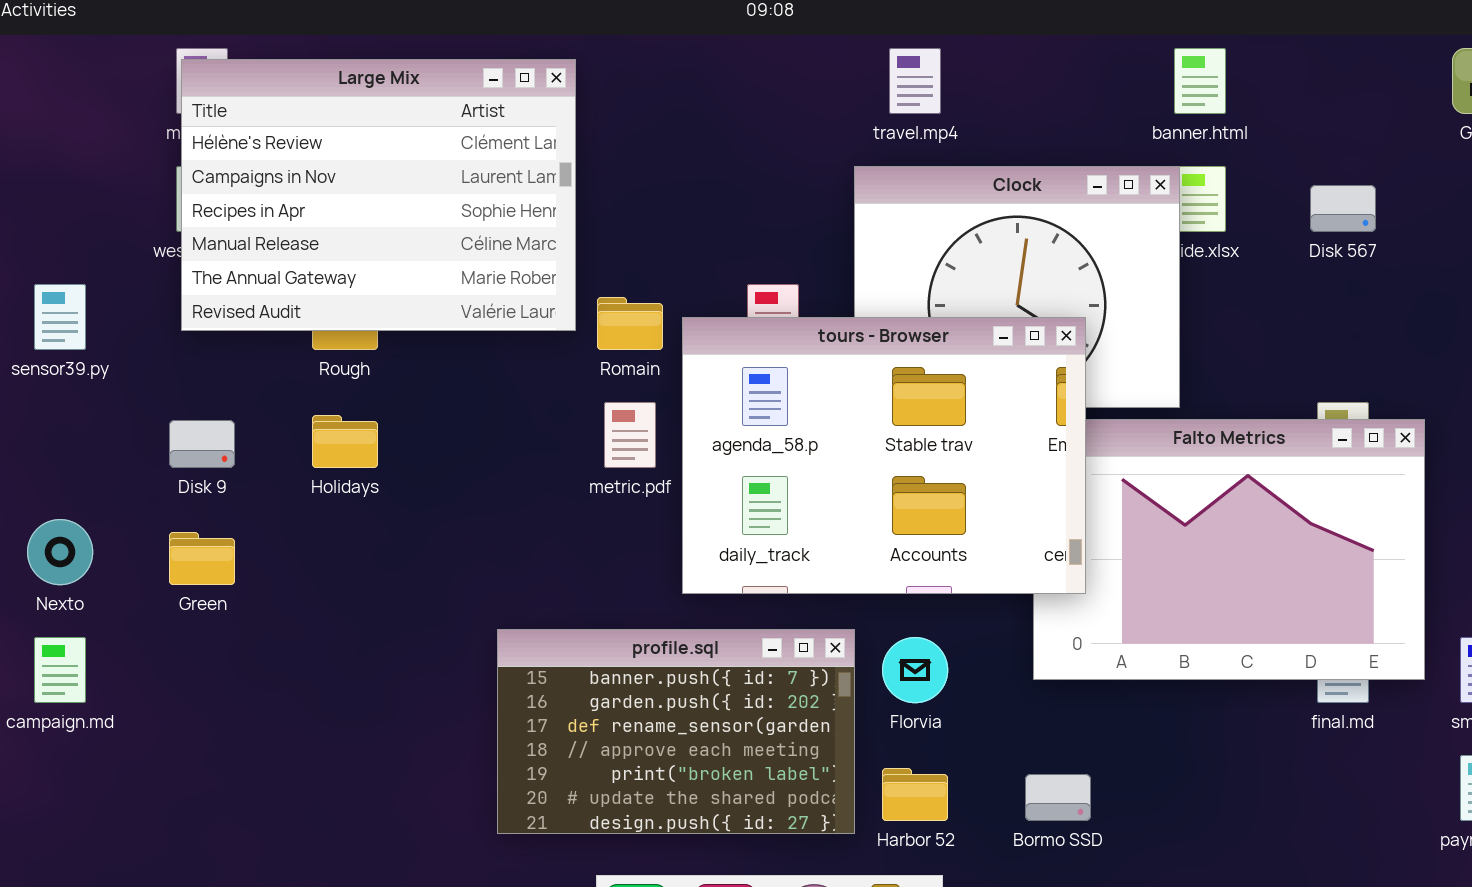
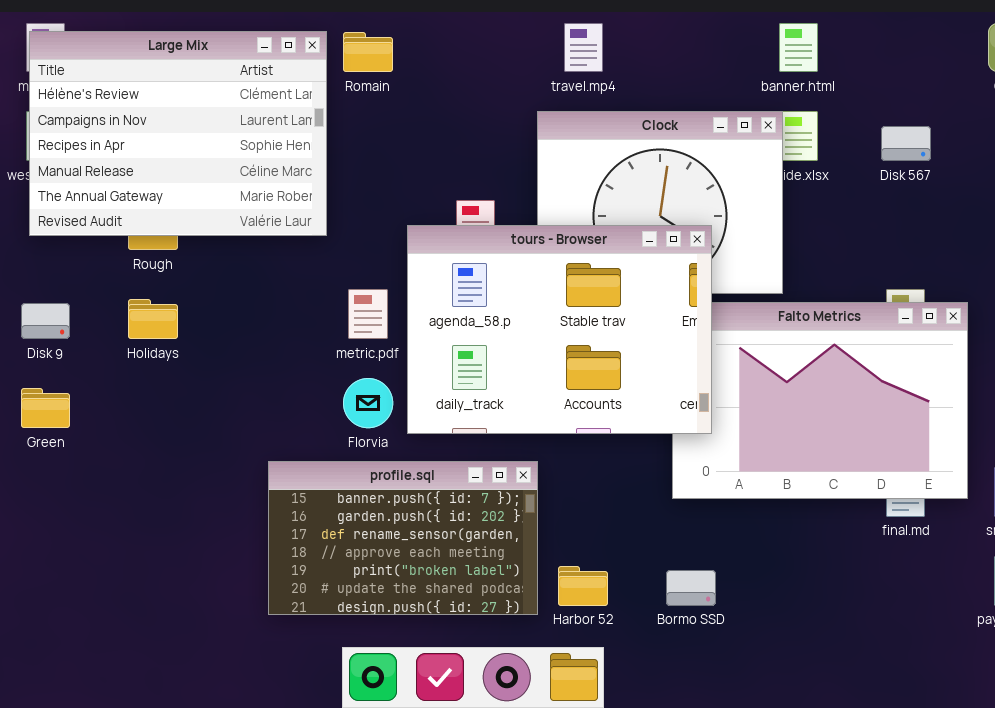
Romain: [597,297,663,350] -> [343,32,393,72], moved
Florvia: [882,637,948,703] -> [343,378,393,428], moved

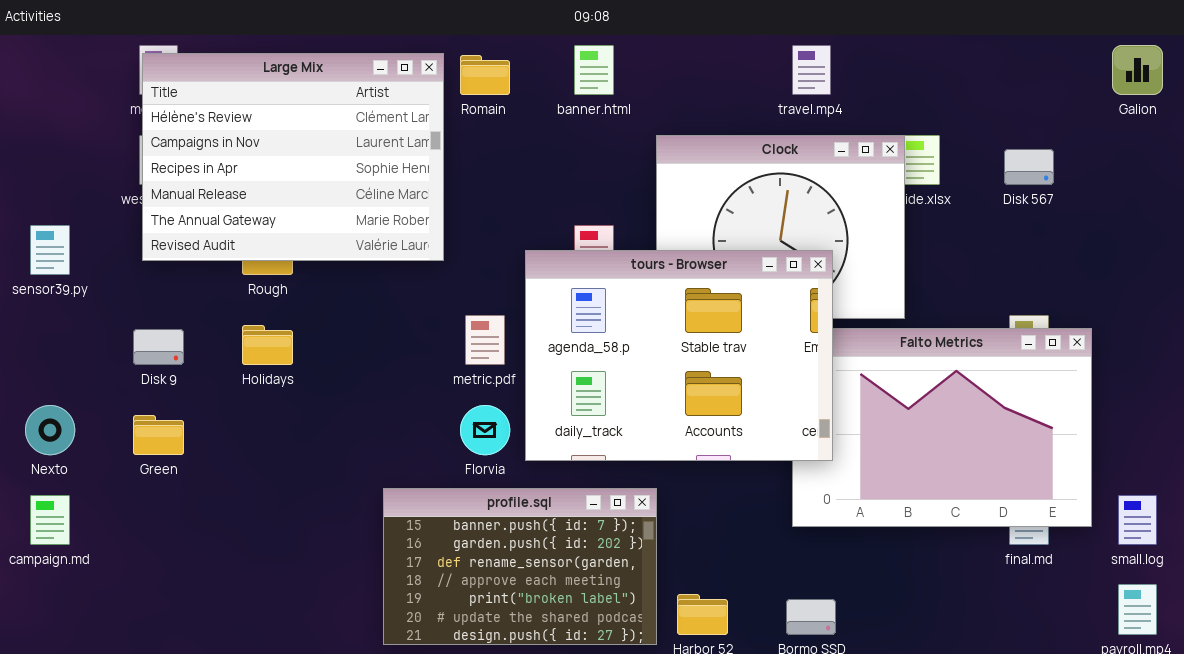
travel.mp4: [564,23,603,72] -> [792,45,831,95], moved
banner.html: [779,23,818,72] -> [574,45,614,95], moved

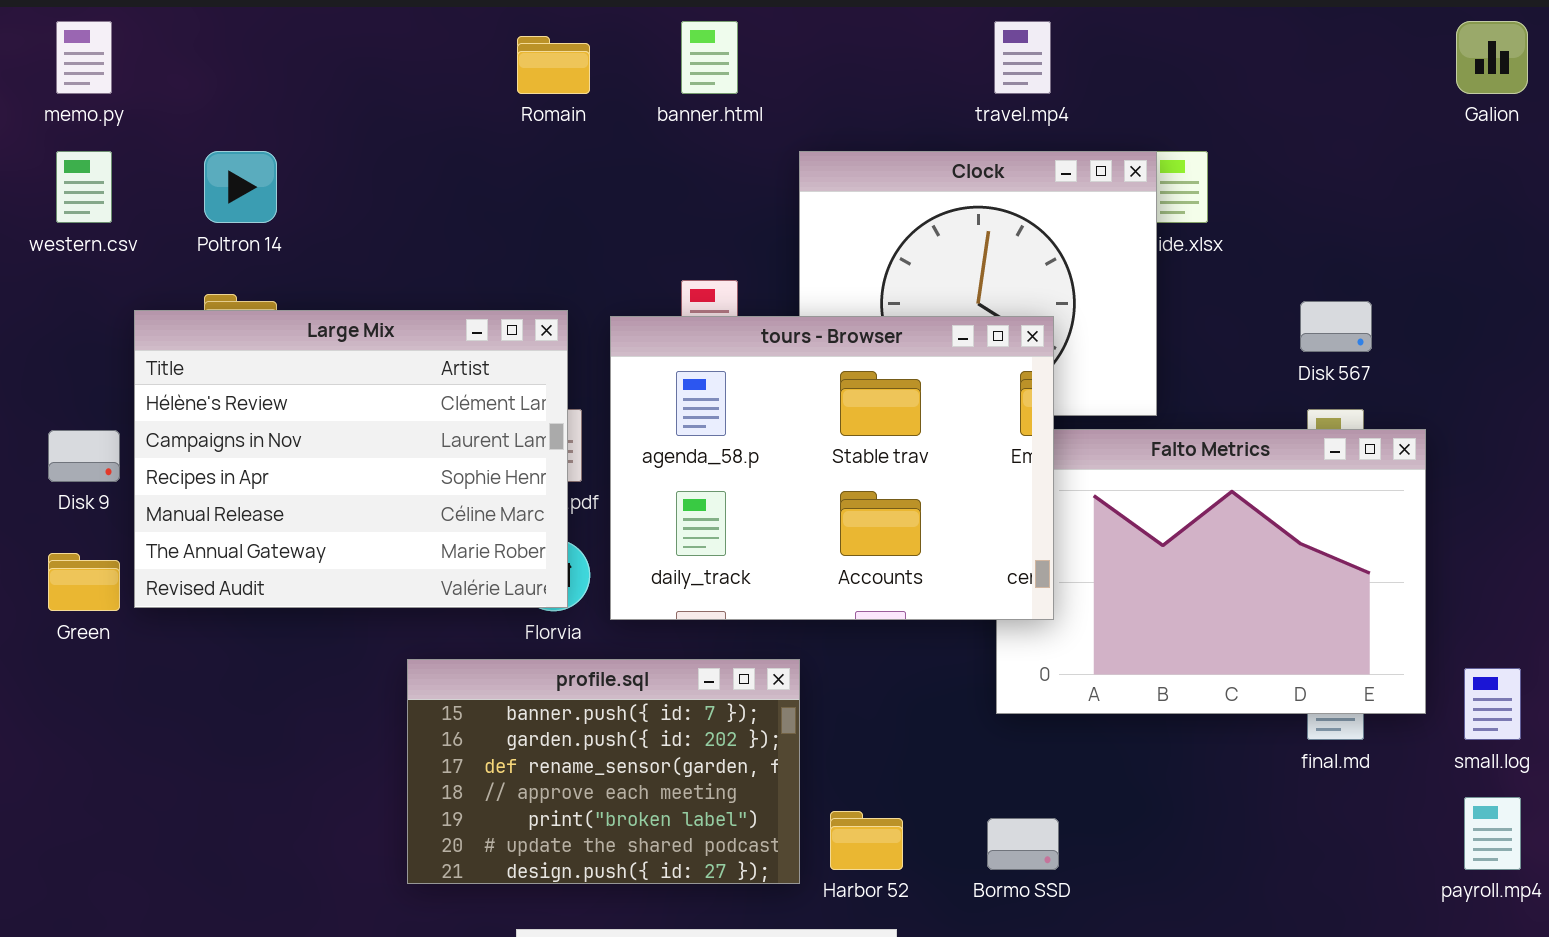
Large Mix: [142,53,444,261] -> [134,310,568,608], moved
Disk 567: [1004,149,1054,185] -> [1300,301,1372,352], moved

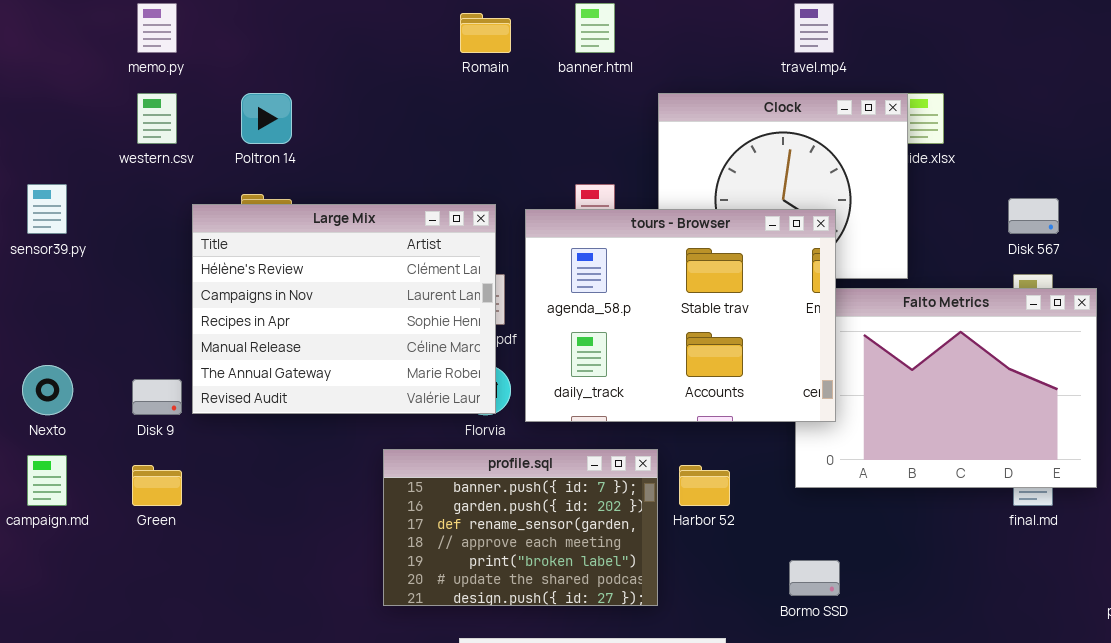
Disk 9: [48,430,120,482] -> [132,379,182,415], moved
Green: [48,553,120,611] -> [132,465,182,506], moved
Harbor 52: [830,811,903,870] -> [679,465,730,506], moved

